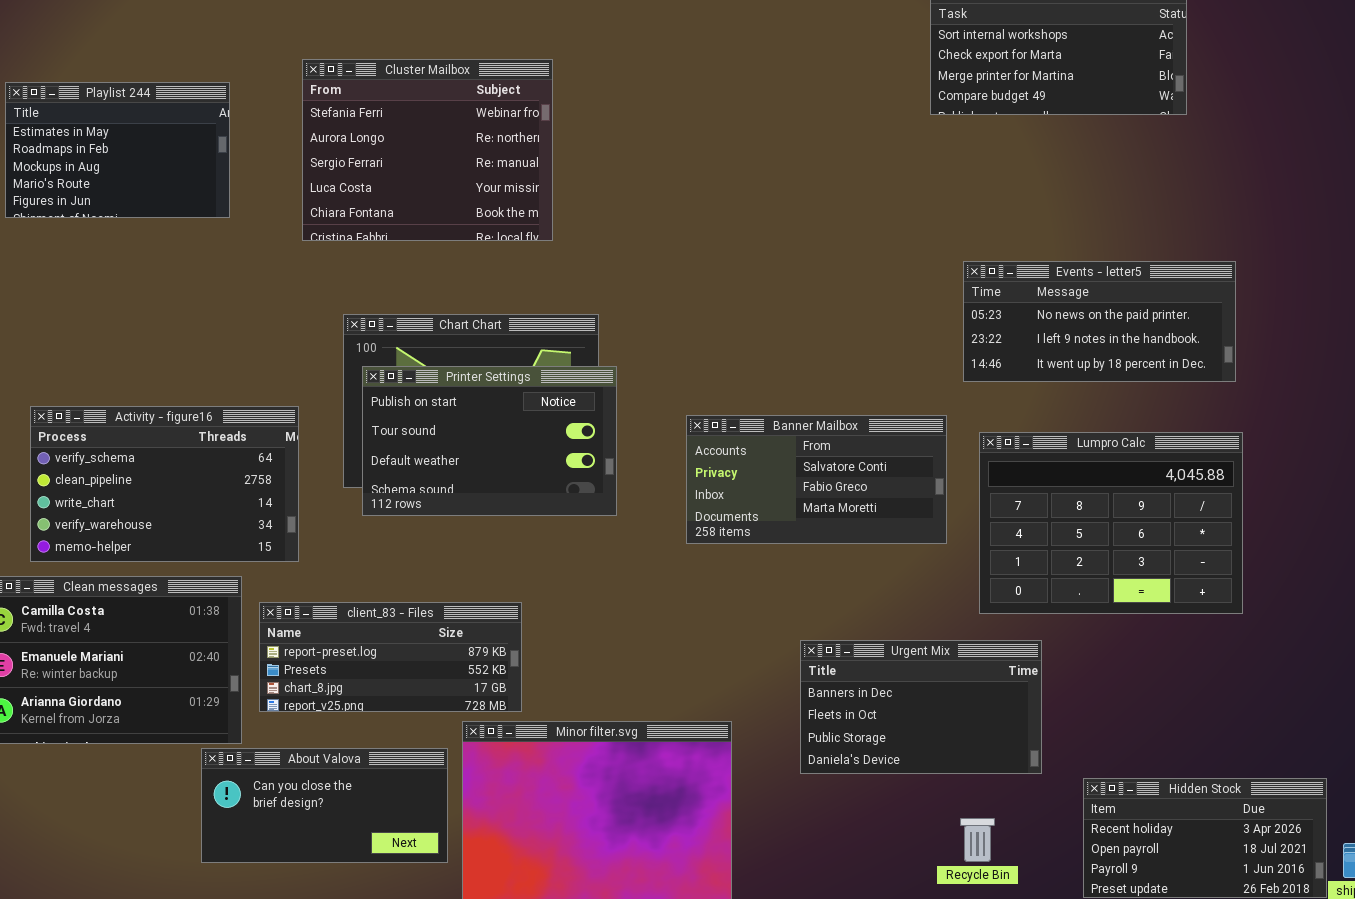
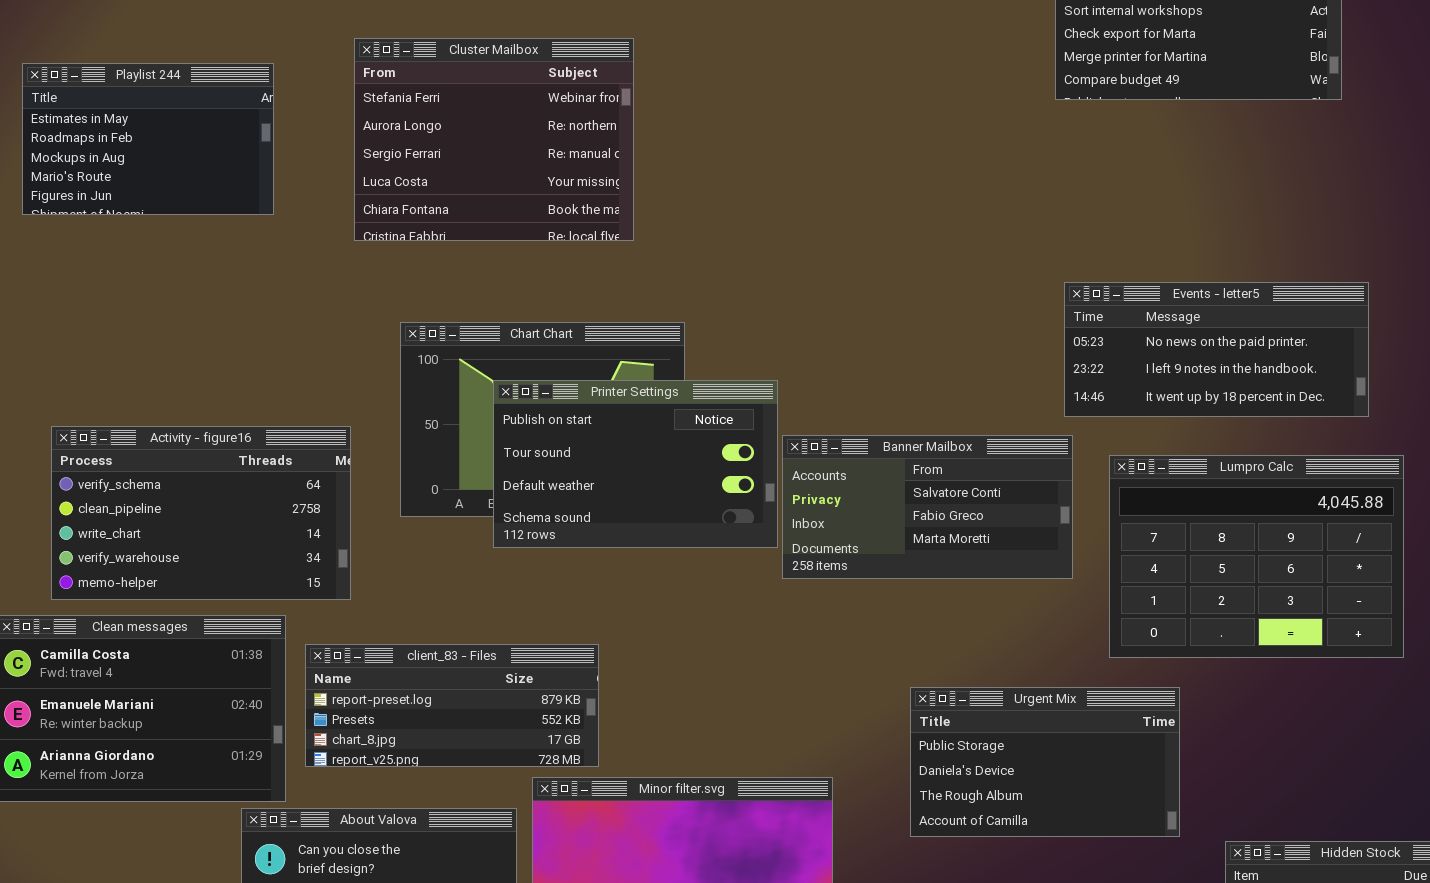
Events - letter5: [963,261,1236,382] -> [1064,282,1369,417], moved
Printer Settings: [362,366,617,516] -> [493,380,778,548], moved
Urgent Mix: [800,640,1042,774] -> [910,687,1180,837], scrolled down 2 rows

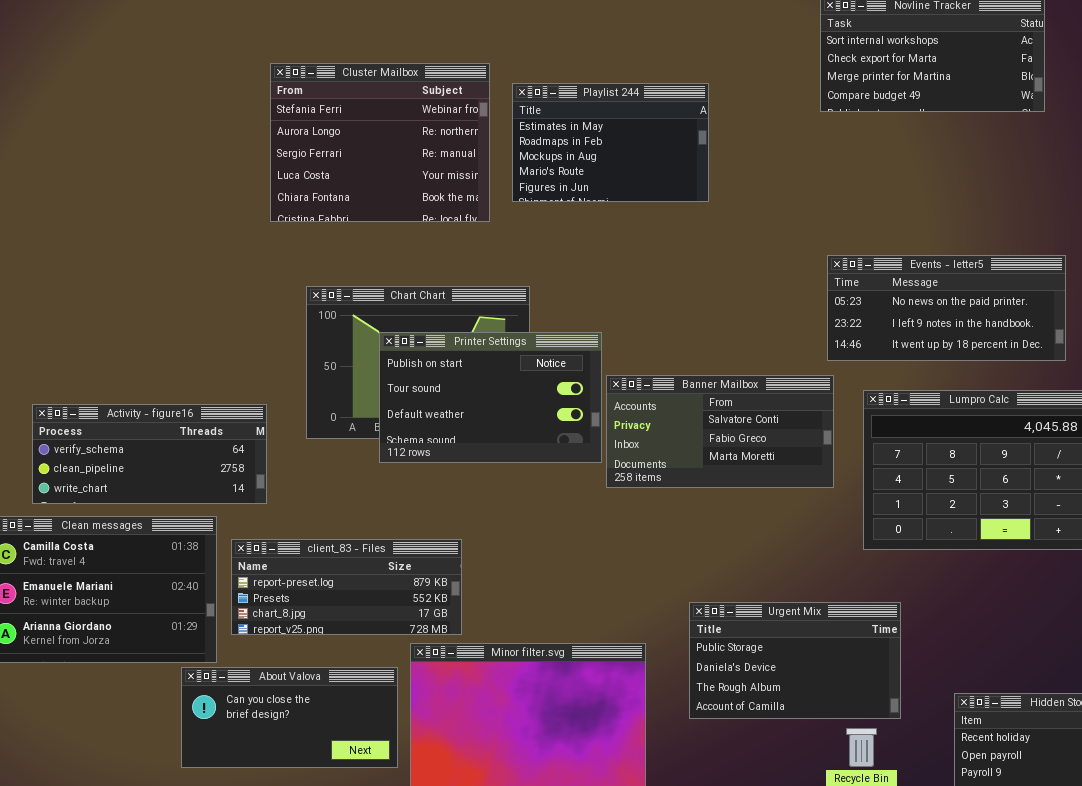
Playlist 244: [22,63,274,215] -> [512,83,709,202], moved
Activity - figure16: [51,426,351,600] -> [32,404,267,504], resized
Urgent Mix: [910,687,1180,837] -> [689,602,901,719], moved

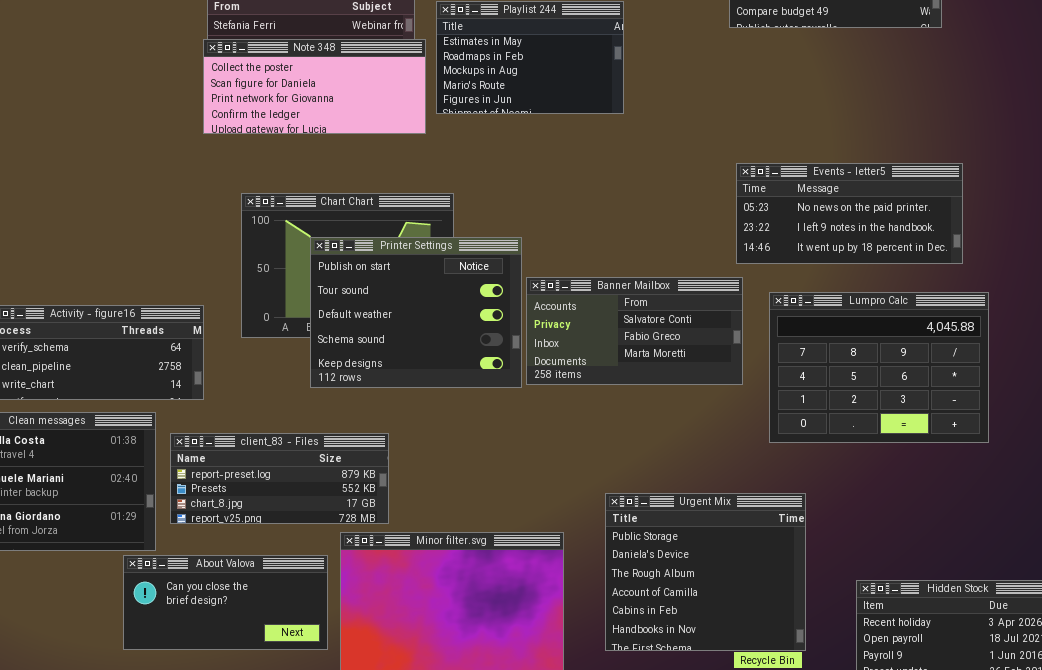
Note 348: none -> [203,39,426,134], opened
Printer Settings: [379,332,602,463] -> [310,237,522,388], resized
Urgent Mix: [689,602,901,719] -> [605,493,806,651], resized

